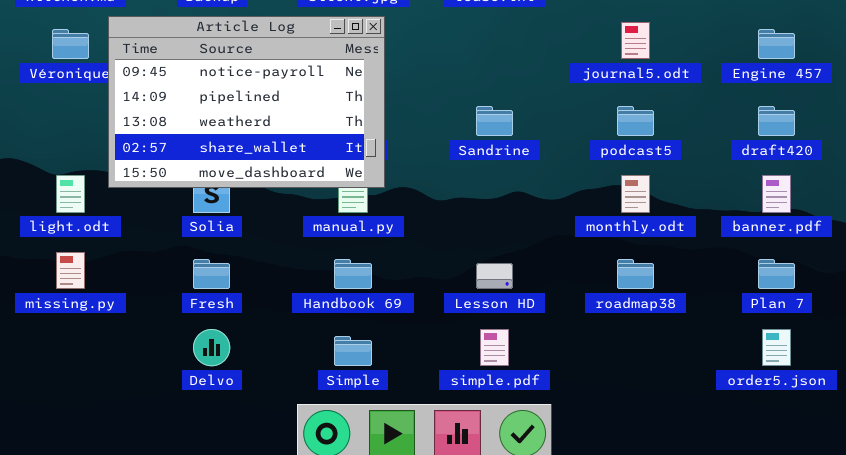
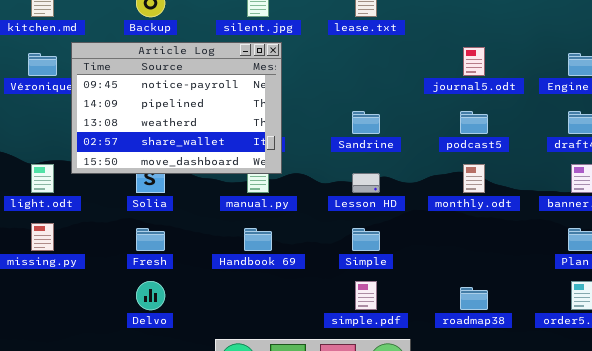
roadmap38: [617,259,654,289] -> [460,287,488,310], moved
Lesson HD: [476,263,513,289] -> [352,173,380,193], moved
Simple: [334,336,372,366] -> [352,228,380,251], moved

